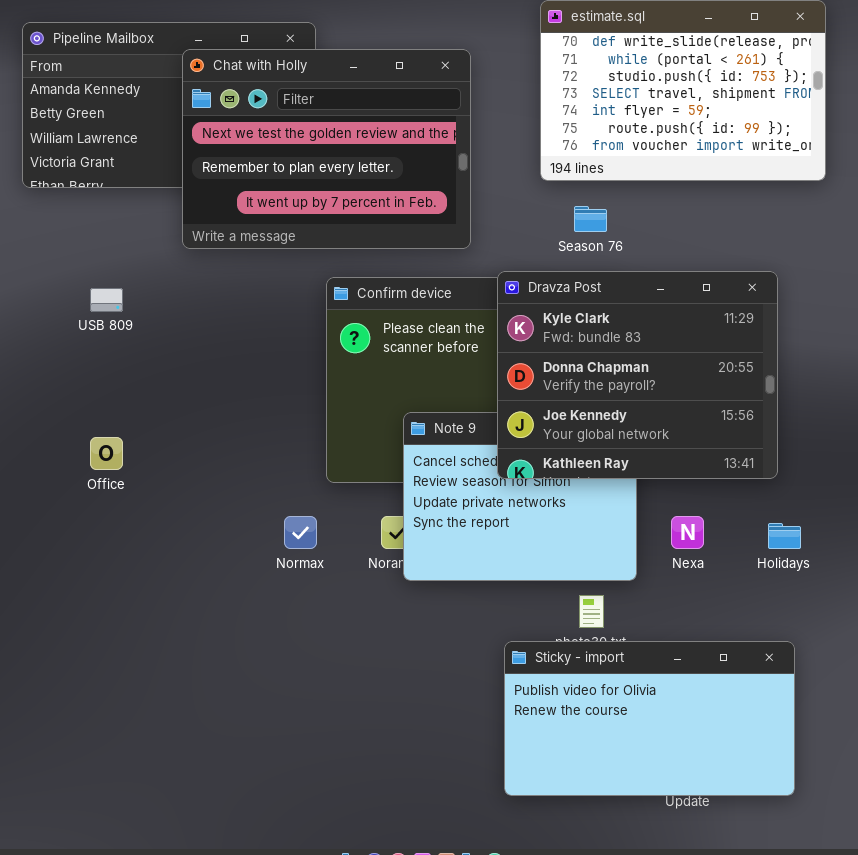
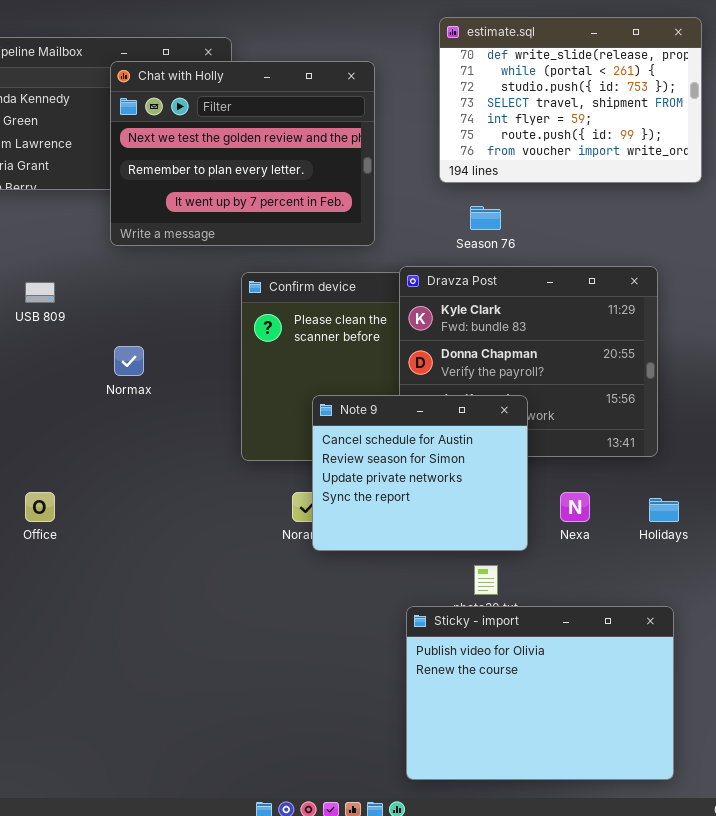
Note 9: [403,412,637,581] -> [312,395,528,551], raised
Office: [90,437,123,470] -> [25,492,55,522], moved
Normax: [284,516,317,549] -> [114,346,144,376], moved
Sticky - import: [504,641,795,796] -> [406,606,674,780], resized

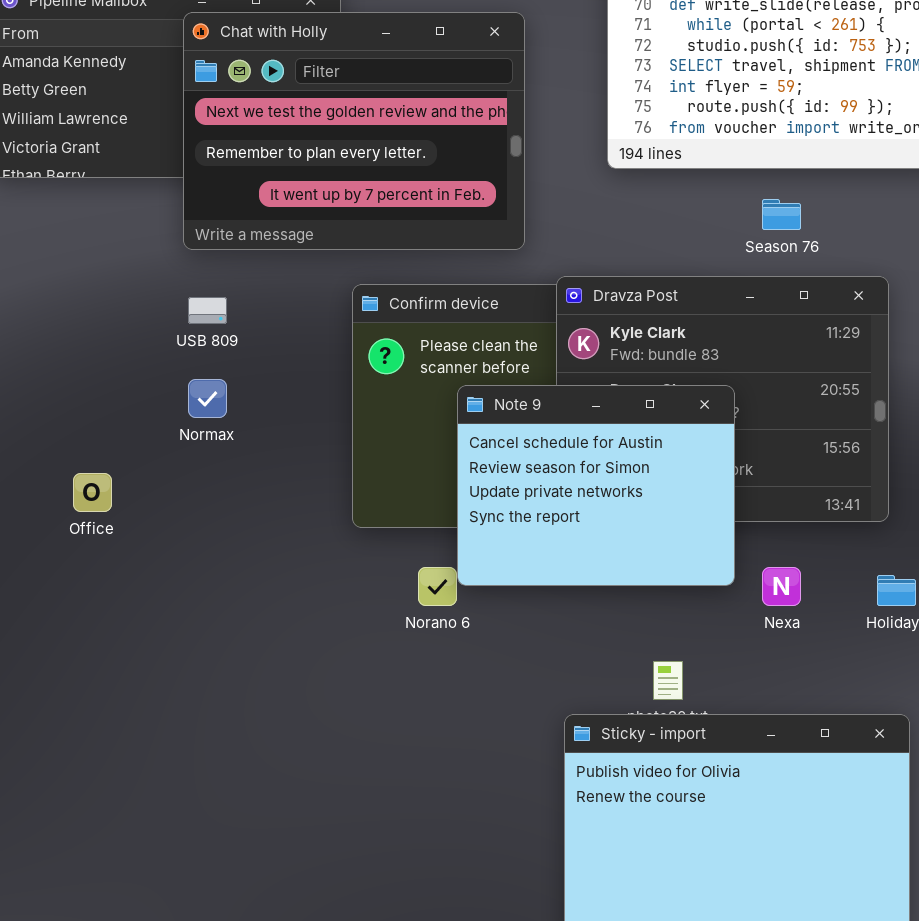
Season 76: [470,206,501,230] -> [762,199,801,230], moved
USB 809: [25,282,55,303] -> [188,297,227,324], moved
Note 9: [312,395,528,551] -> [457,385,735,586], moved
Office: [25,492,55,522] -> [73,473,112,512], moved

